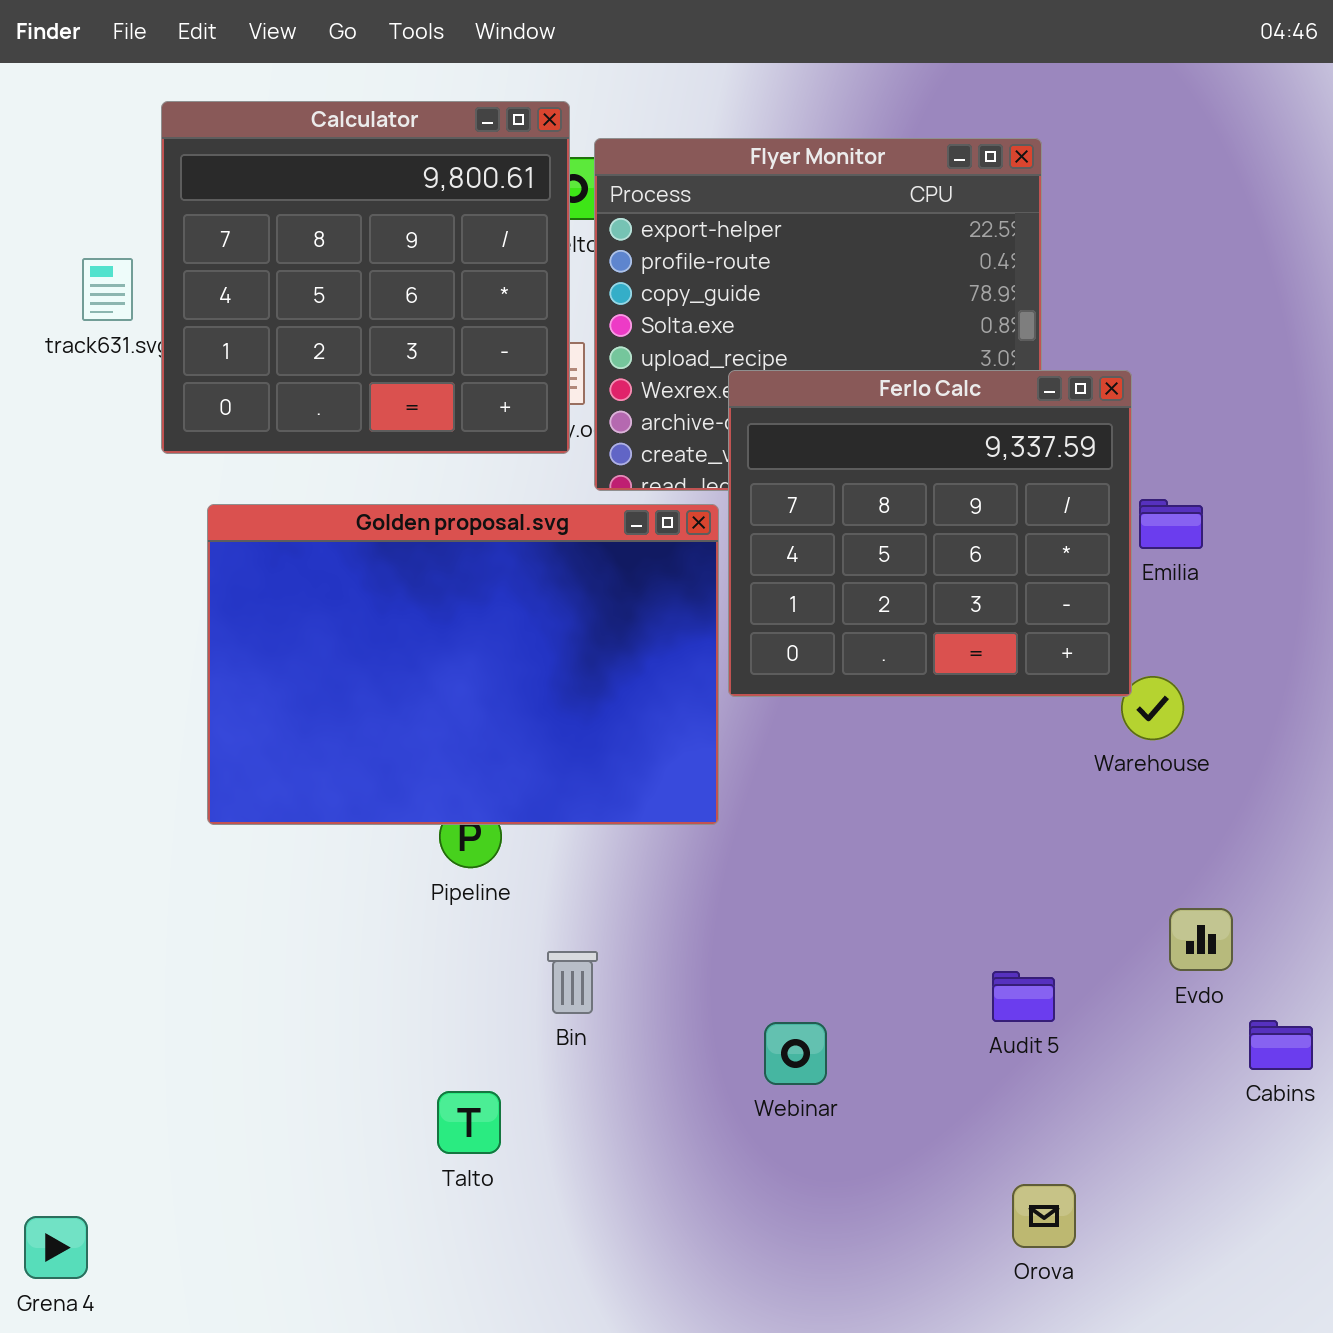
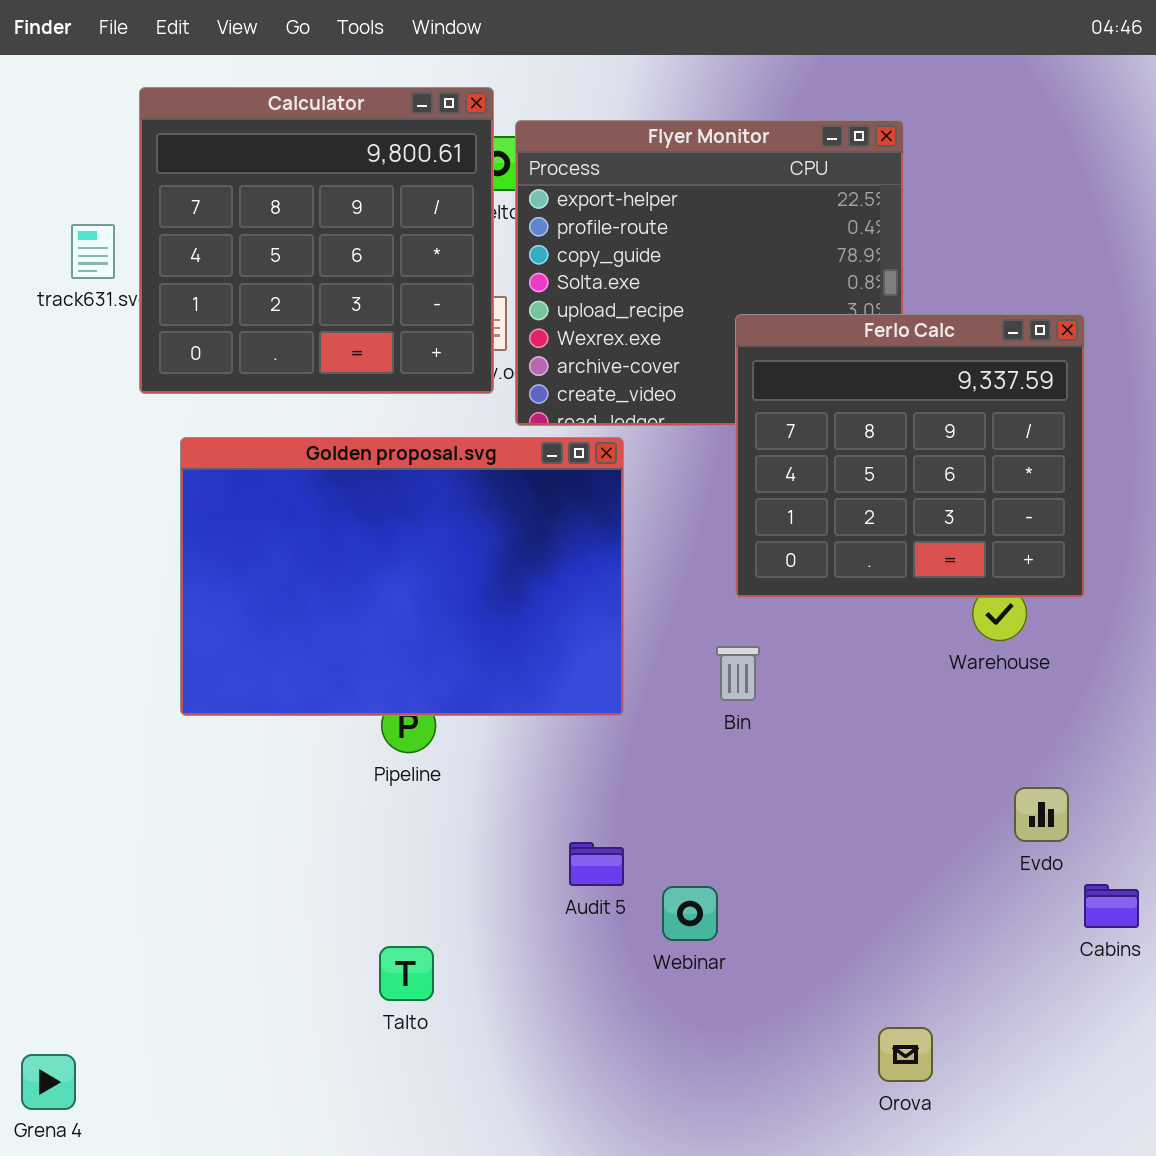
Ferlo Calc: [728,370,1132,697] -> [735,314,1085,598], moved
Bin: [547,951,598,1014] -> [716,646,760,701], moved
Audit 5: [992,971,1055,1022] -> [569,842,624,886], moved

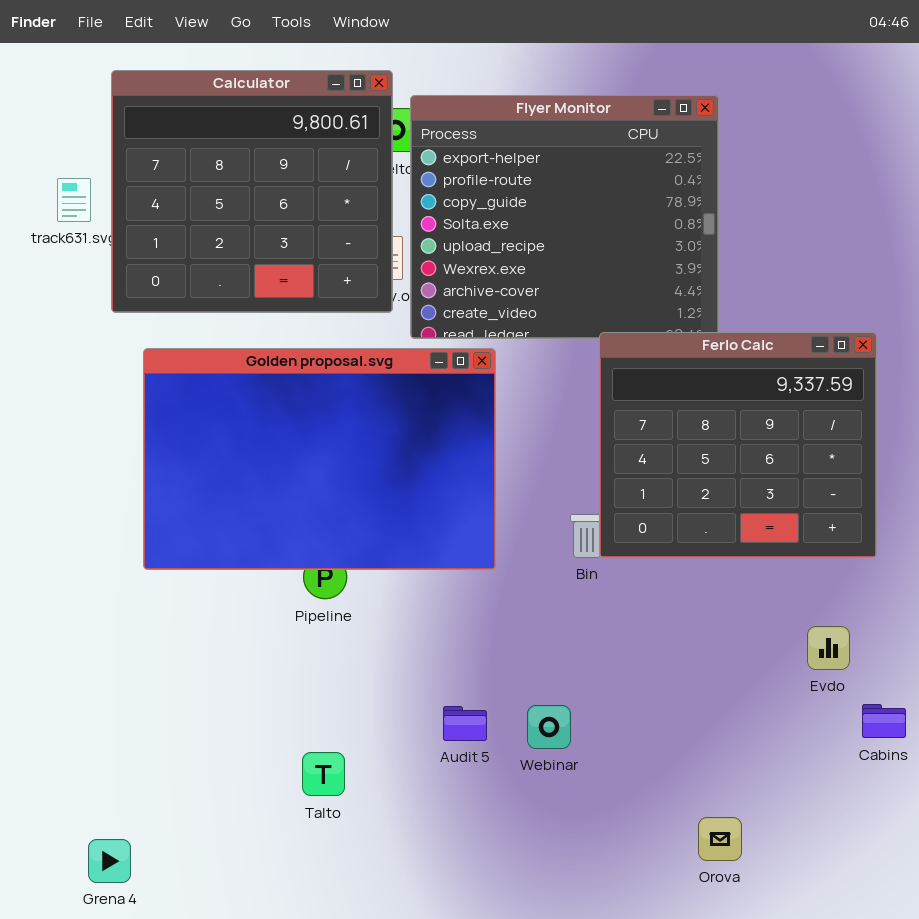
Ferlo Calc: [735,314,1085,598] -> [599,332,877,558], moved
Audit 5: [569,842,624,886] -> [443,706,487,741], moved
Grena 4: [21,1054,76,1110] -> [88,839,131,883], moved

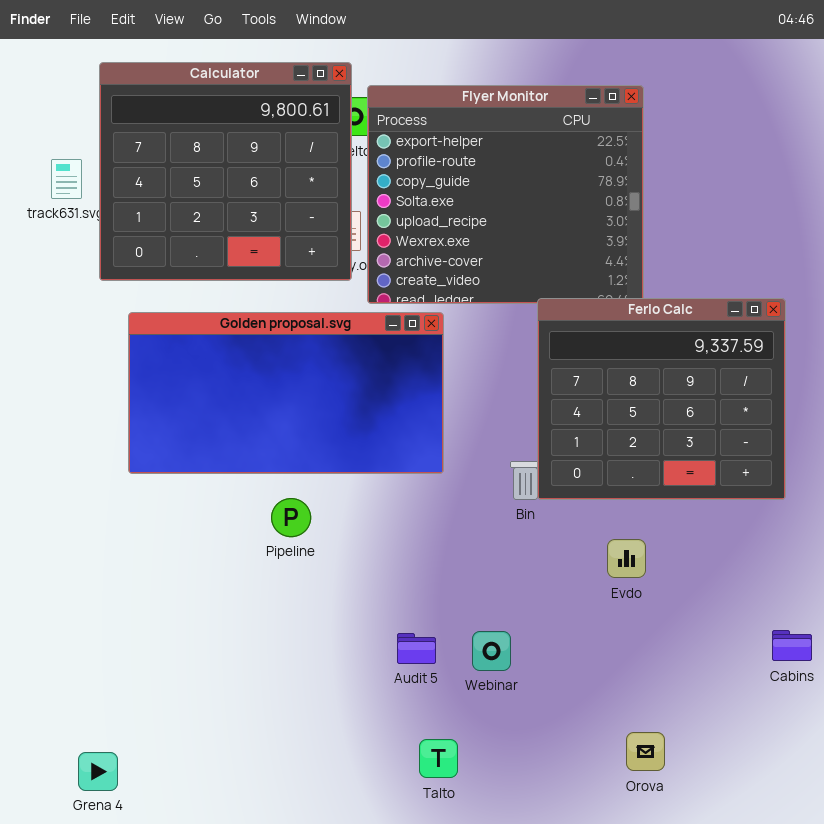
Golden proposal.svg: [143,348,496,570] -> [128,312,444,474], resized
Evdo: [807,626,850,670] -> [607,539,646,578], moved
Talto: [302,752,345,796] -> [419,739,458,778], moved

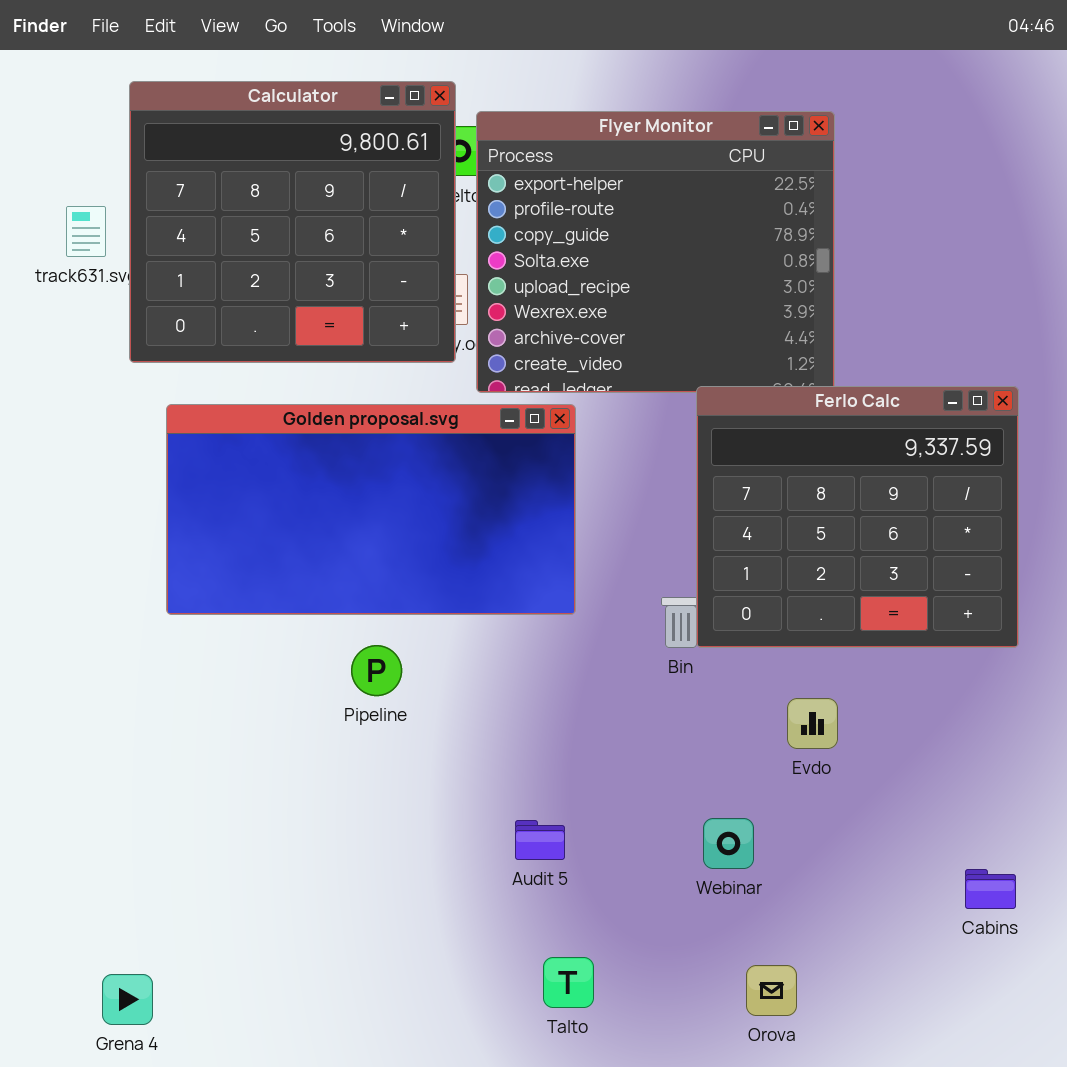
Cabins: [772,630,812,661] -> [965,869,1016,909], moved
Webinar: [472,631,511,671] -> [703,818,754,869], moved
Orova: [626,732,665,771] -> [746,965,797,1016], moved

